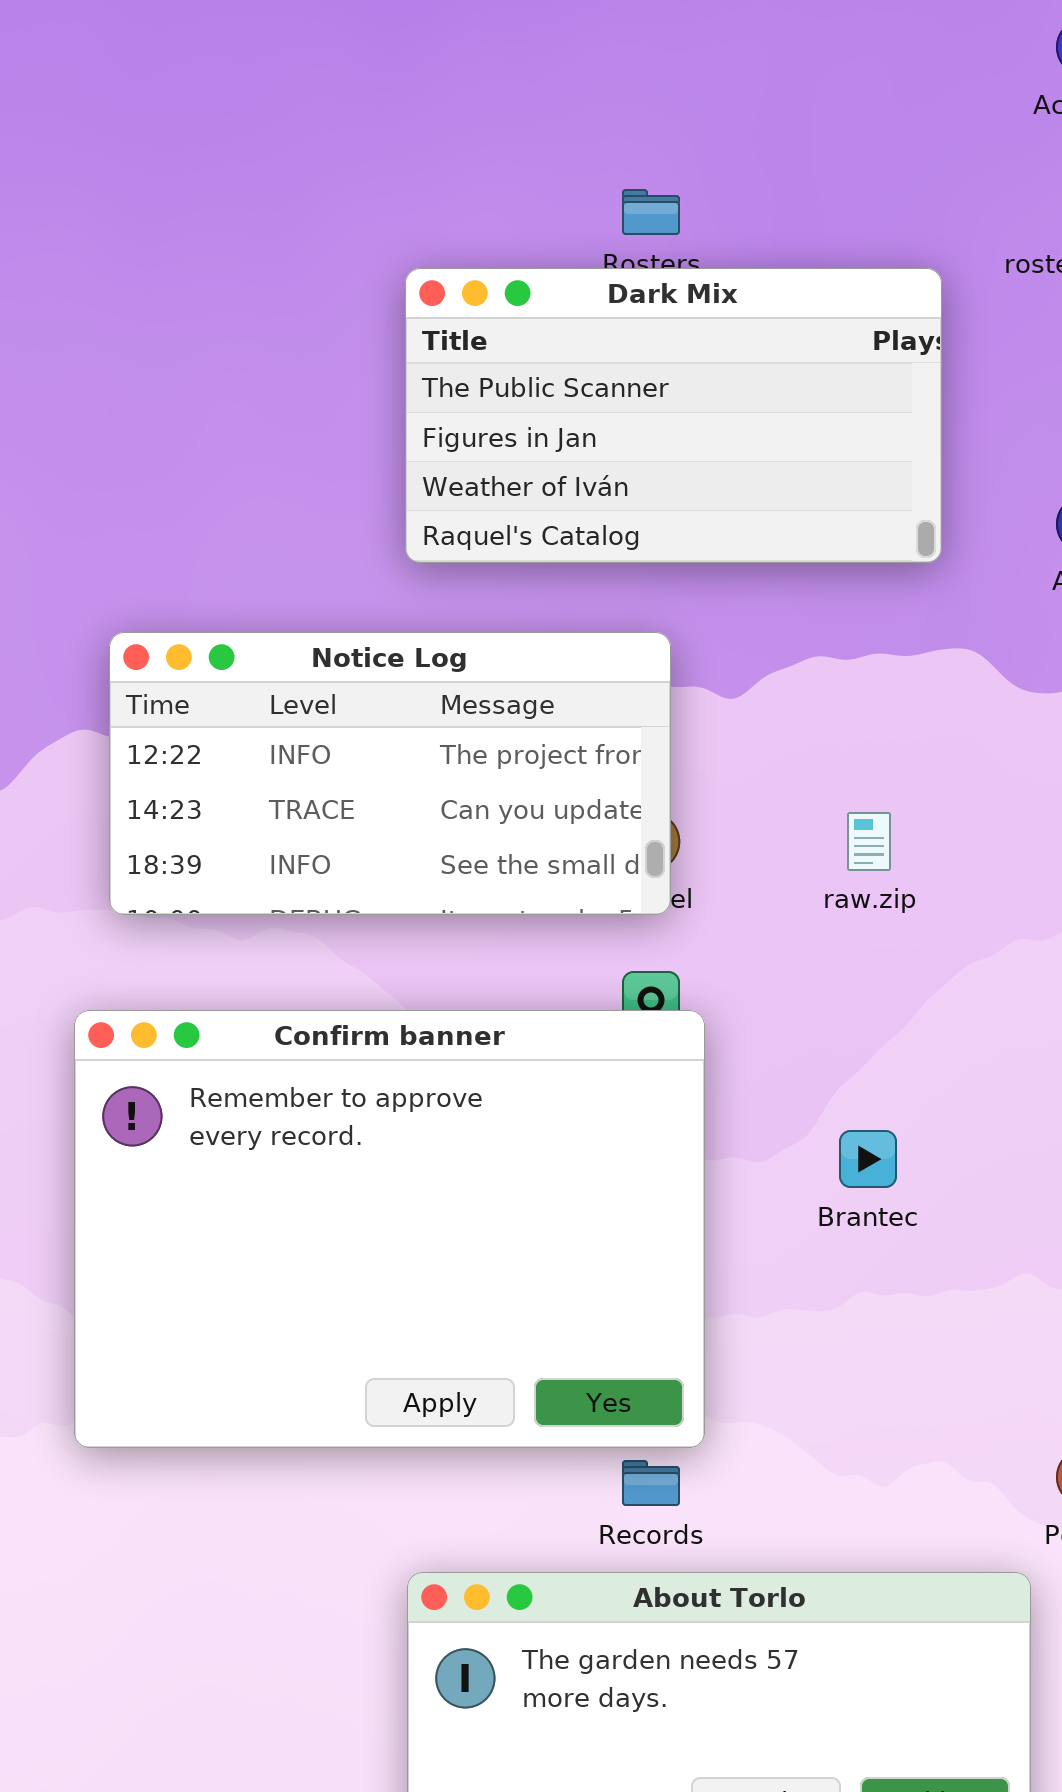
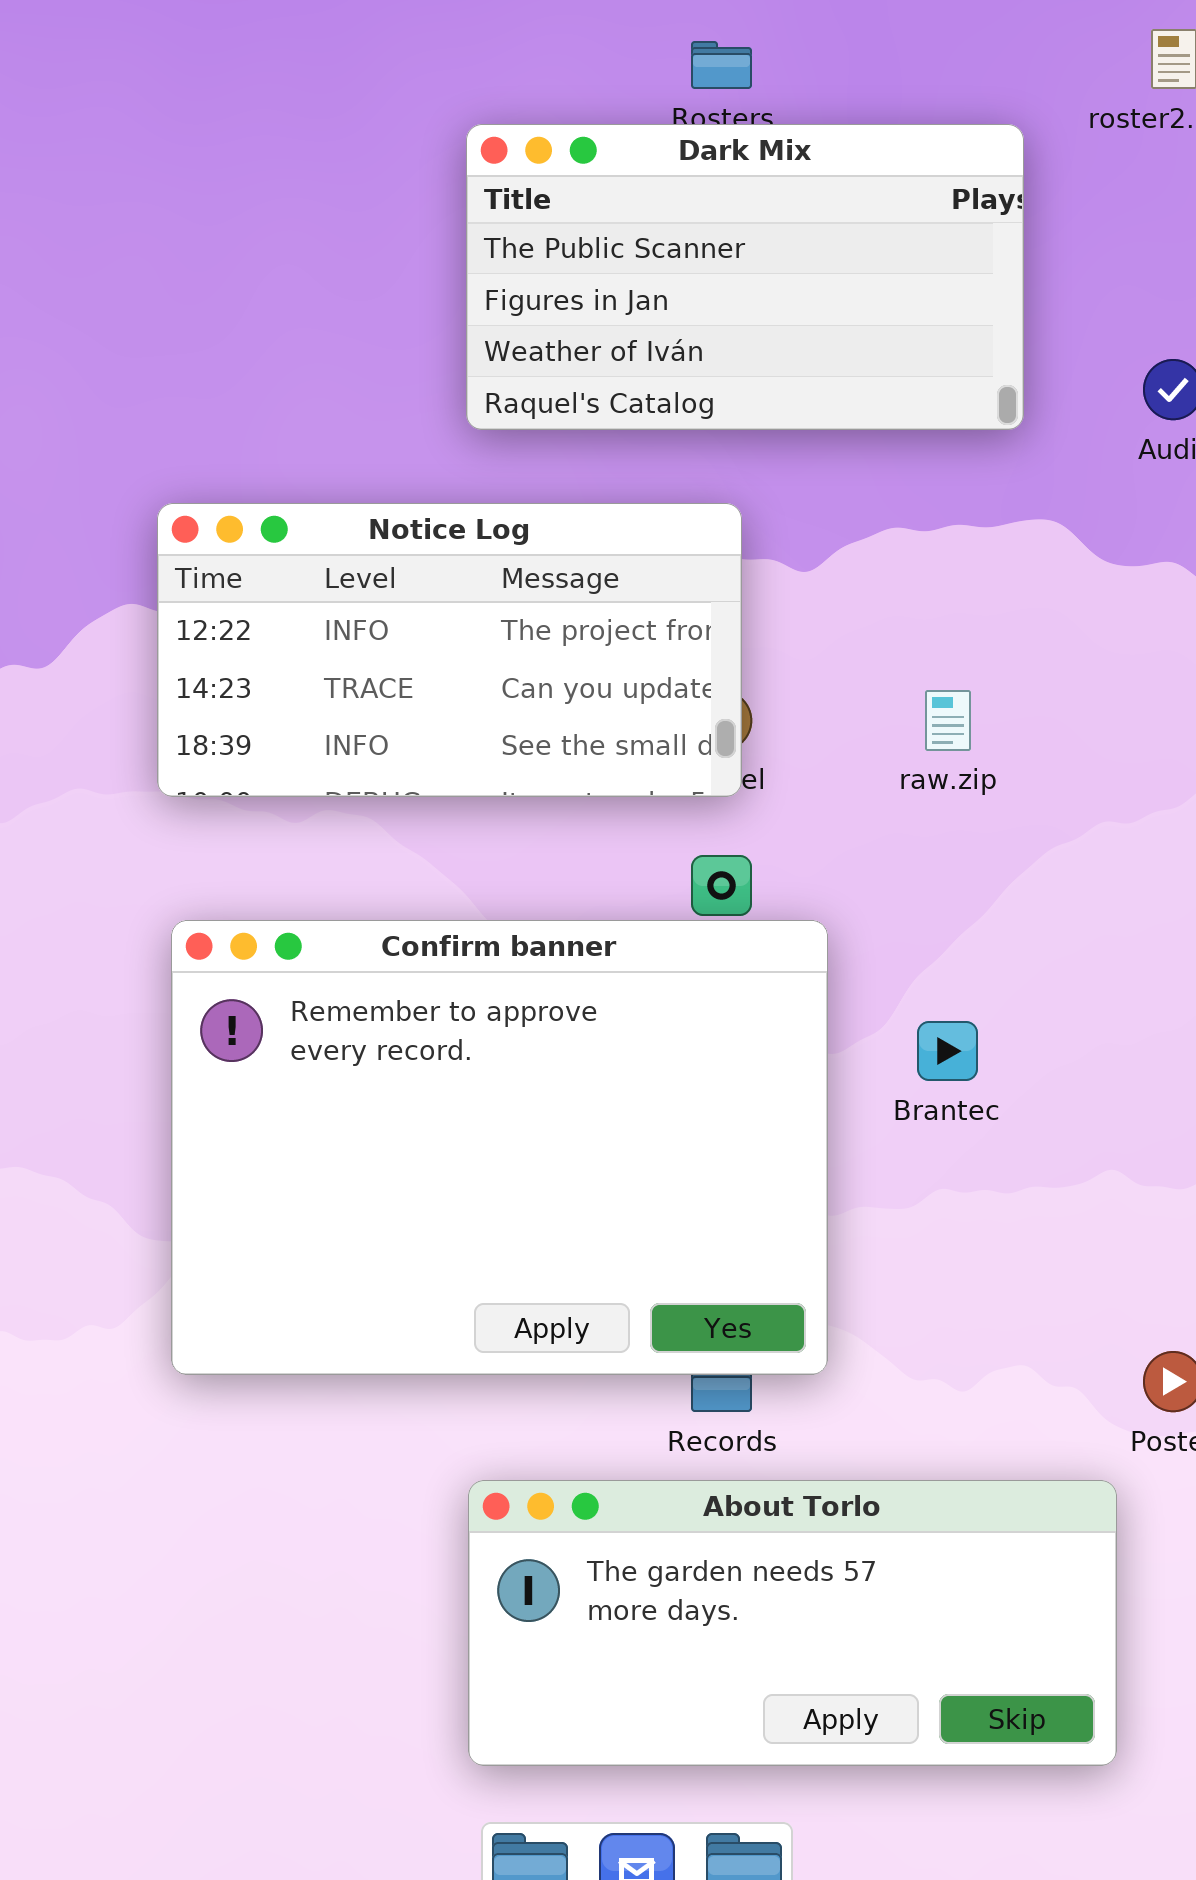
Confirm banner: [74,1010,705,1448] -> [171,920,828,1375], moved

